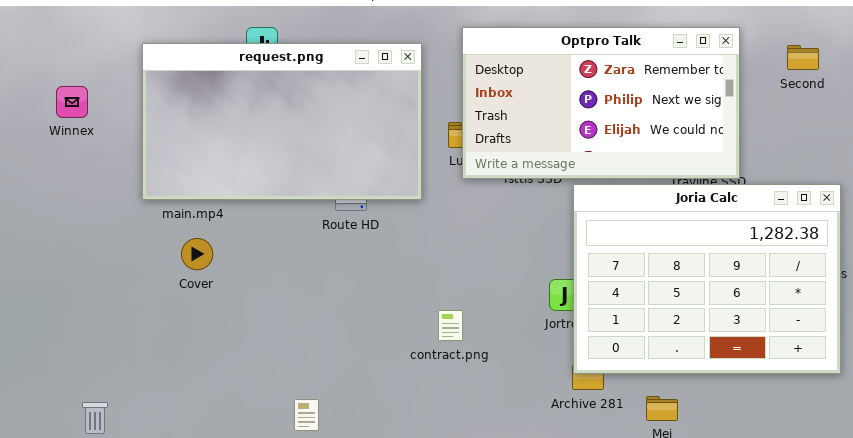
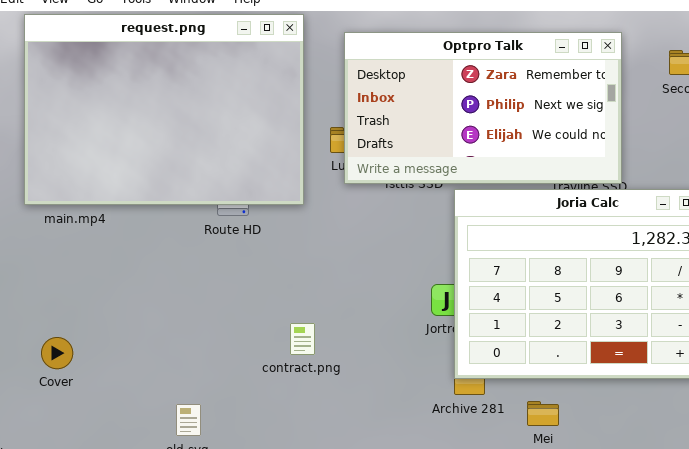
request.png: [142,43,422,200] -> [24,14,304,205], resized
Cover: [181,238,213,270] -> [41,337,73,369], moved
contract.png: [438,310,463,341] -> [290,323,315,355], moved

